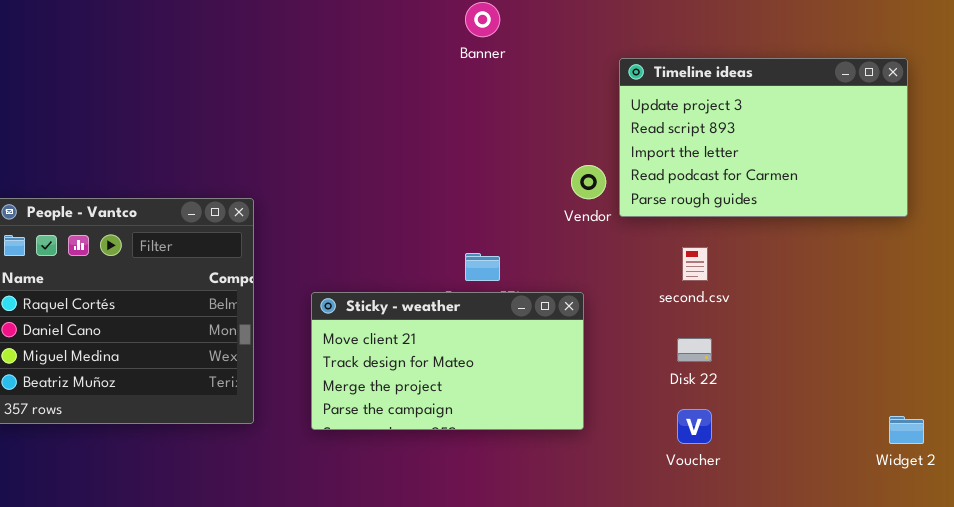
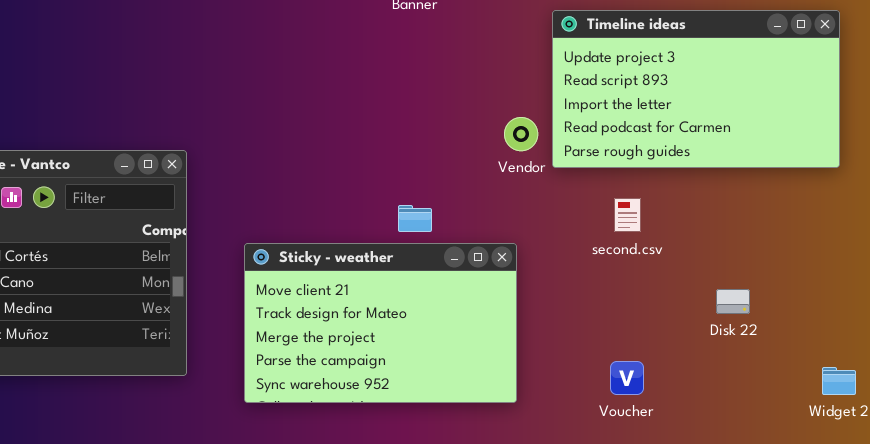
Sticky - weather: [311,292,584,430] -> [244,243,517,403], resized
Disk 22: [677,338,712,362] -> [716,289,750,314], moved

